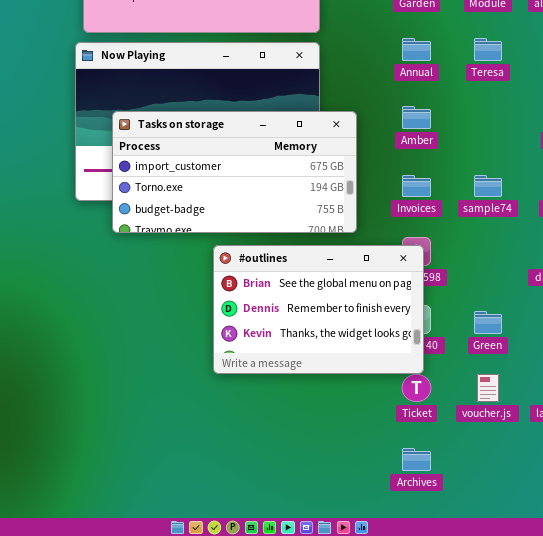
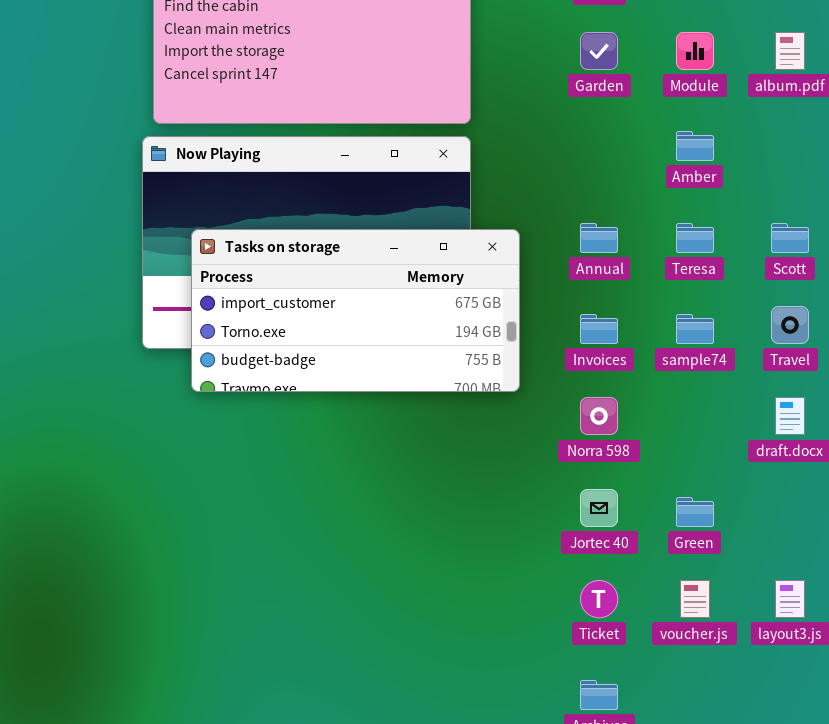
Annual: [402,38,431,61] -> [580,223,618,253], moved
Teresa: [474,38,502,61] -> [676,223,714,253], moved
Amber: [402,106,431,129] -> [676,131,714,161], moved
#outlines: [213,245,424,374] -> none, closed

